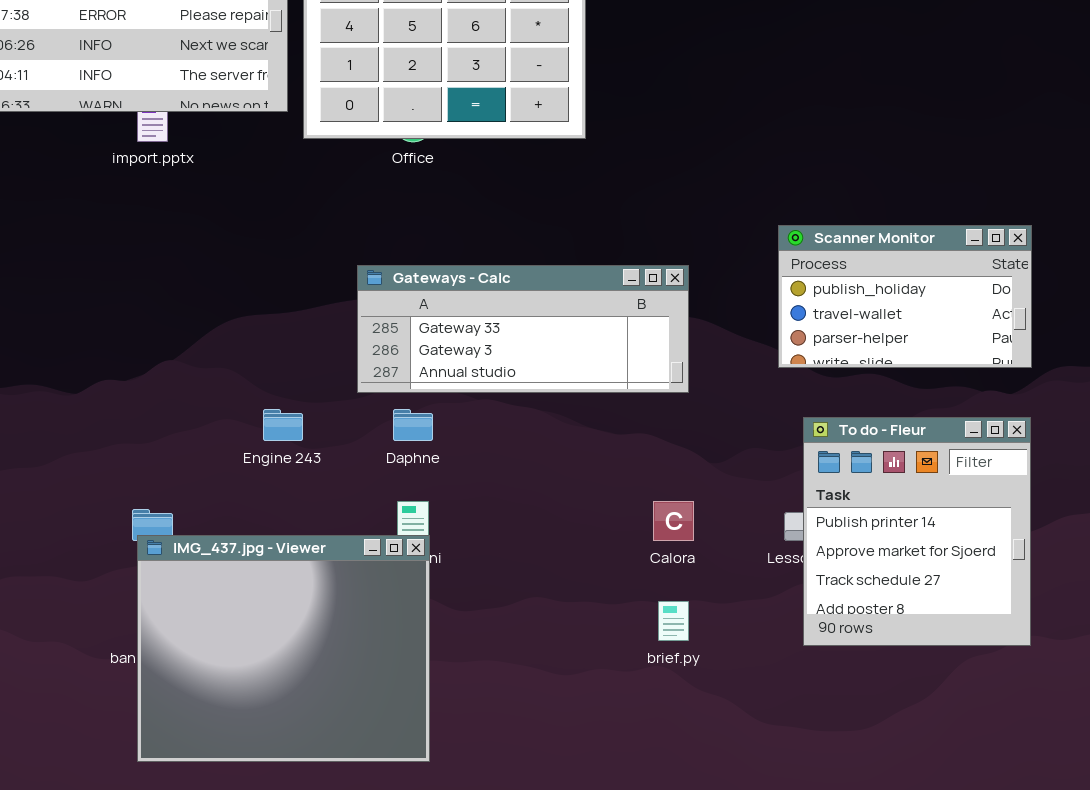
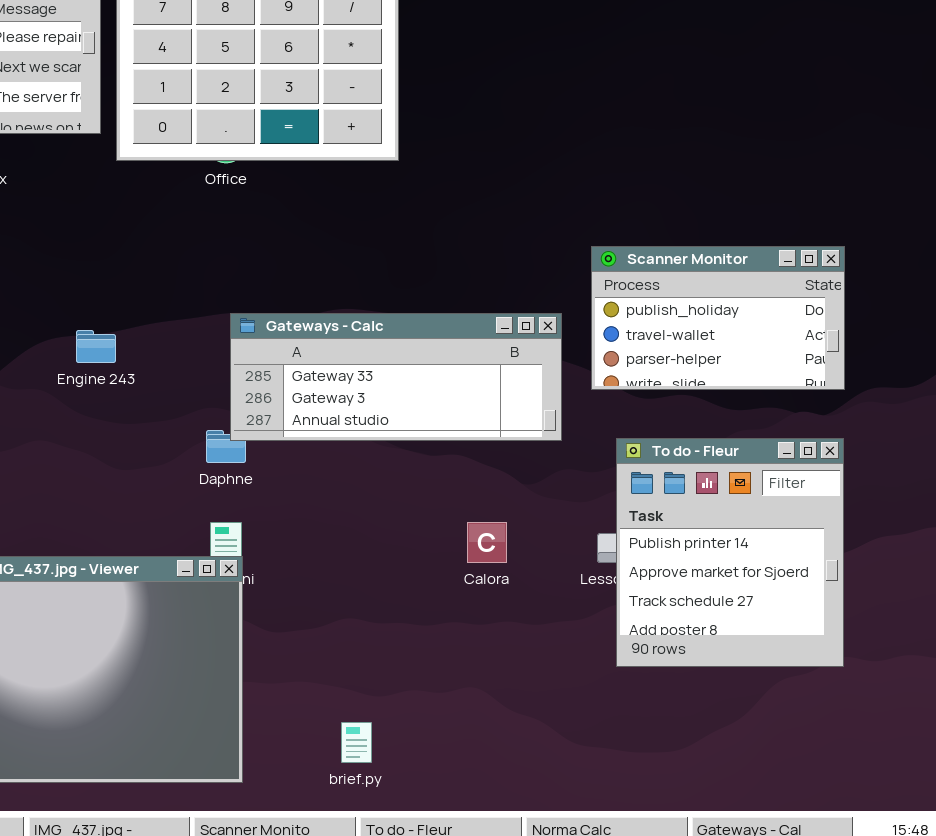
Gateways - Calc: [357,265,689,393] -> [230,313,562,441], moved
Engine 243: [263,409,303,441] -> [76,330,116,363], moved
brief.py: [658,601,689,641] -> [341,722,372,763], moved

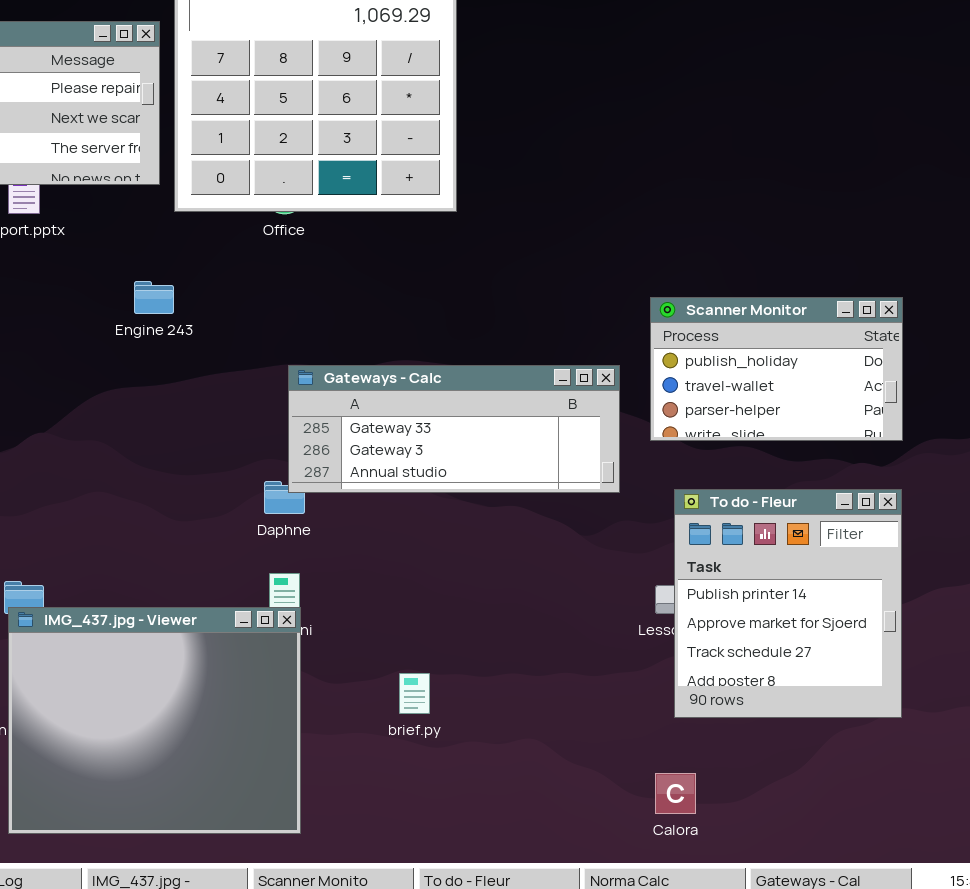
Engine 243: [76,330,116,363] -> [134,281,174,314], moved
Calora: [467,522,507,563] -> [655,773,696,814], moved
brief.py: [341,722,372,763] -> [399,673,430,714], moved

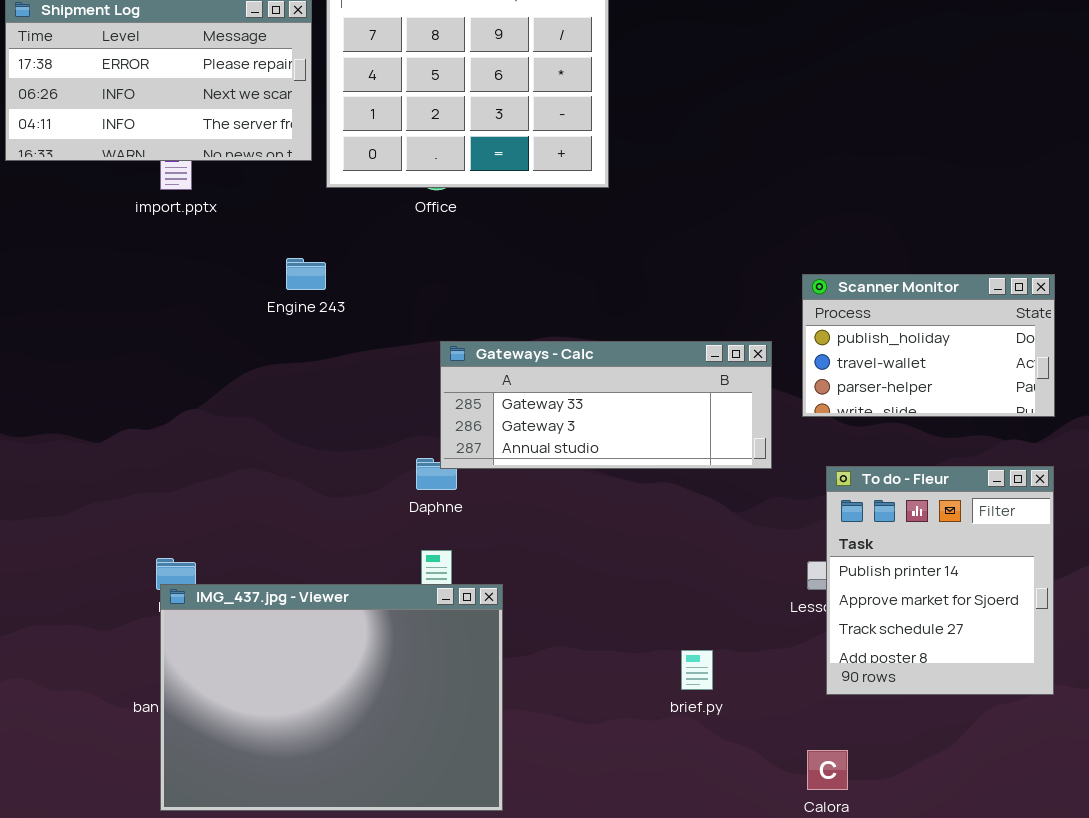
IMG_437.jpg - Viewer: [8,607,301,834] -> [160,584,503,811], resized
brief.py: [399,673,430,714] -> [681,650,713,690], moved

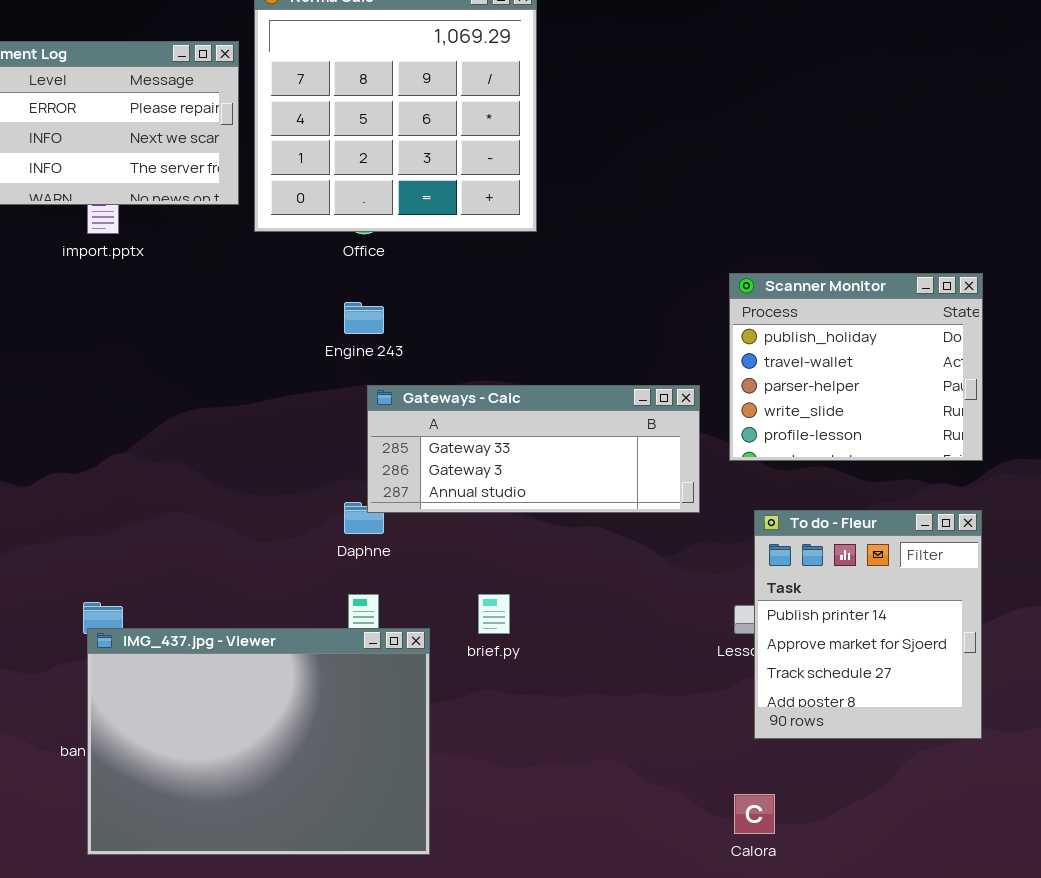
Engine 243: [286,258,326,290] -> [344,302,384,334], moved
Scanner Monitor: [802,274,1055,417] -> [729,273,983,461], resized
brief.py: [681,650,713,690] -> [478,594,510,634], moved

